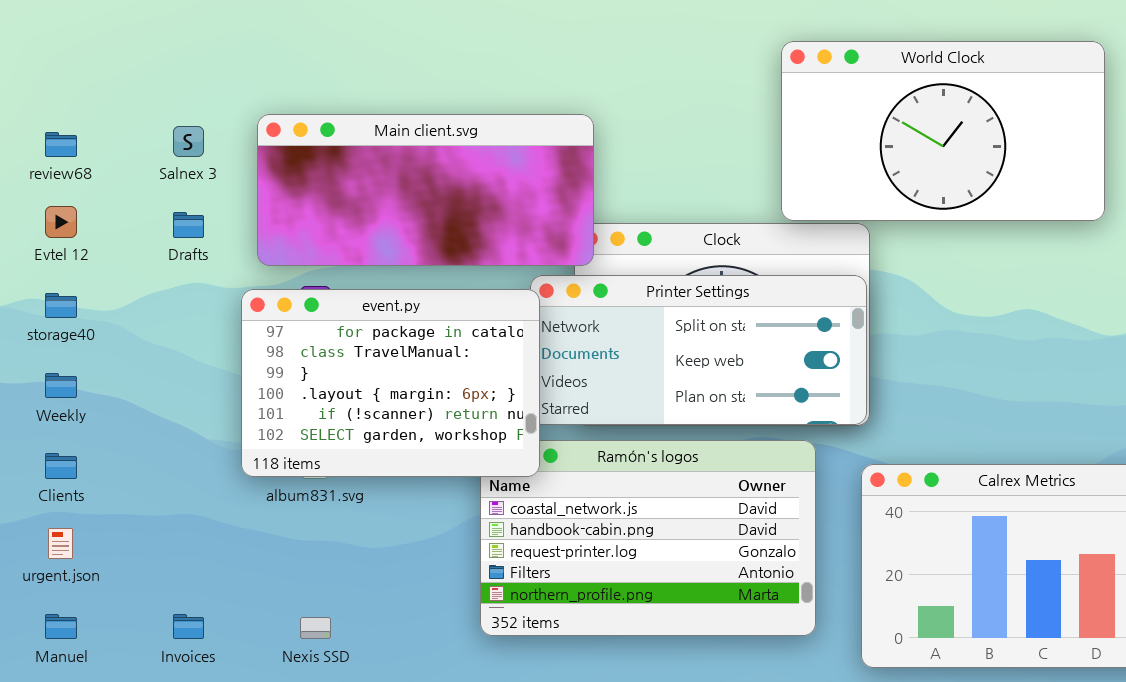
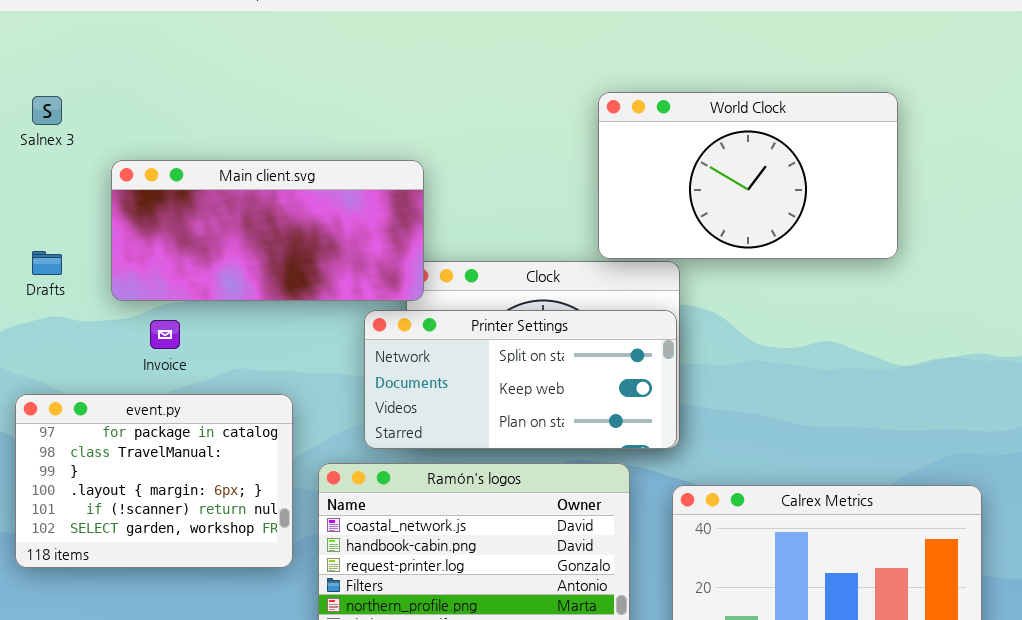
Salnex 3: [173,126,204,157] -> [32,96,62,125], moved
event.py: [241,289,540,477] -> [15,394,293,568], moved

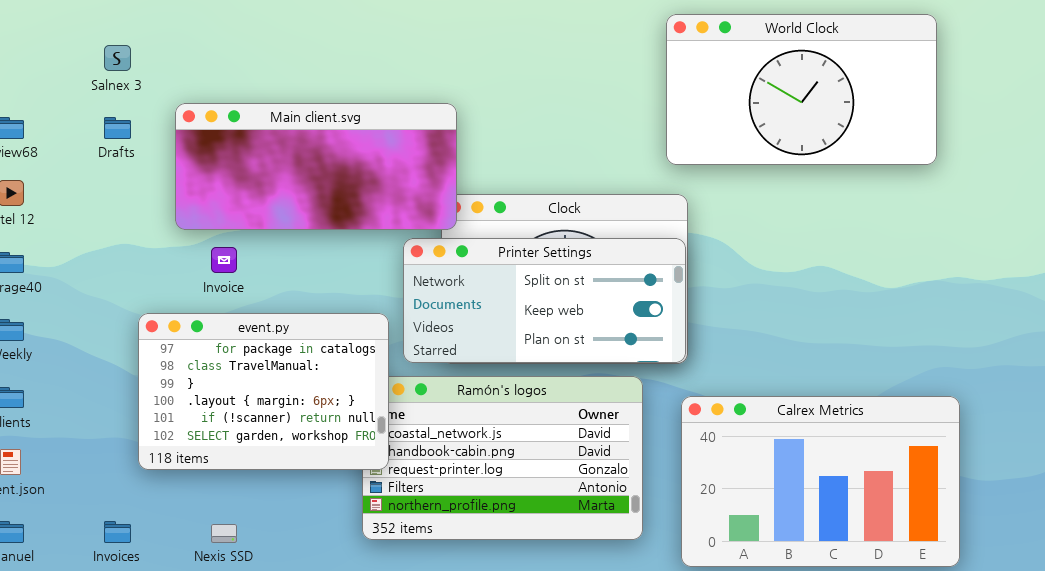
World Clock: [598,92,898,259] -> [666,14,937,165], moved
Drafts: [32,251,62,275] -> [104,117,131,139], moved
event.py: [15,394,293,568] -> [138,313,389,470], moved

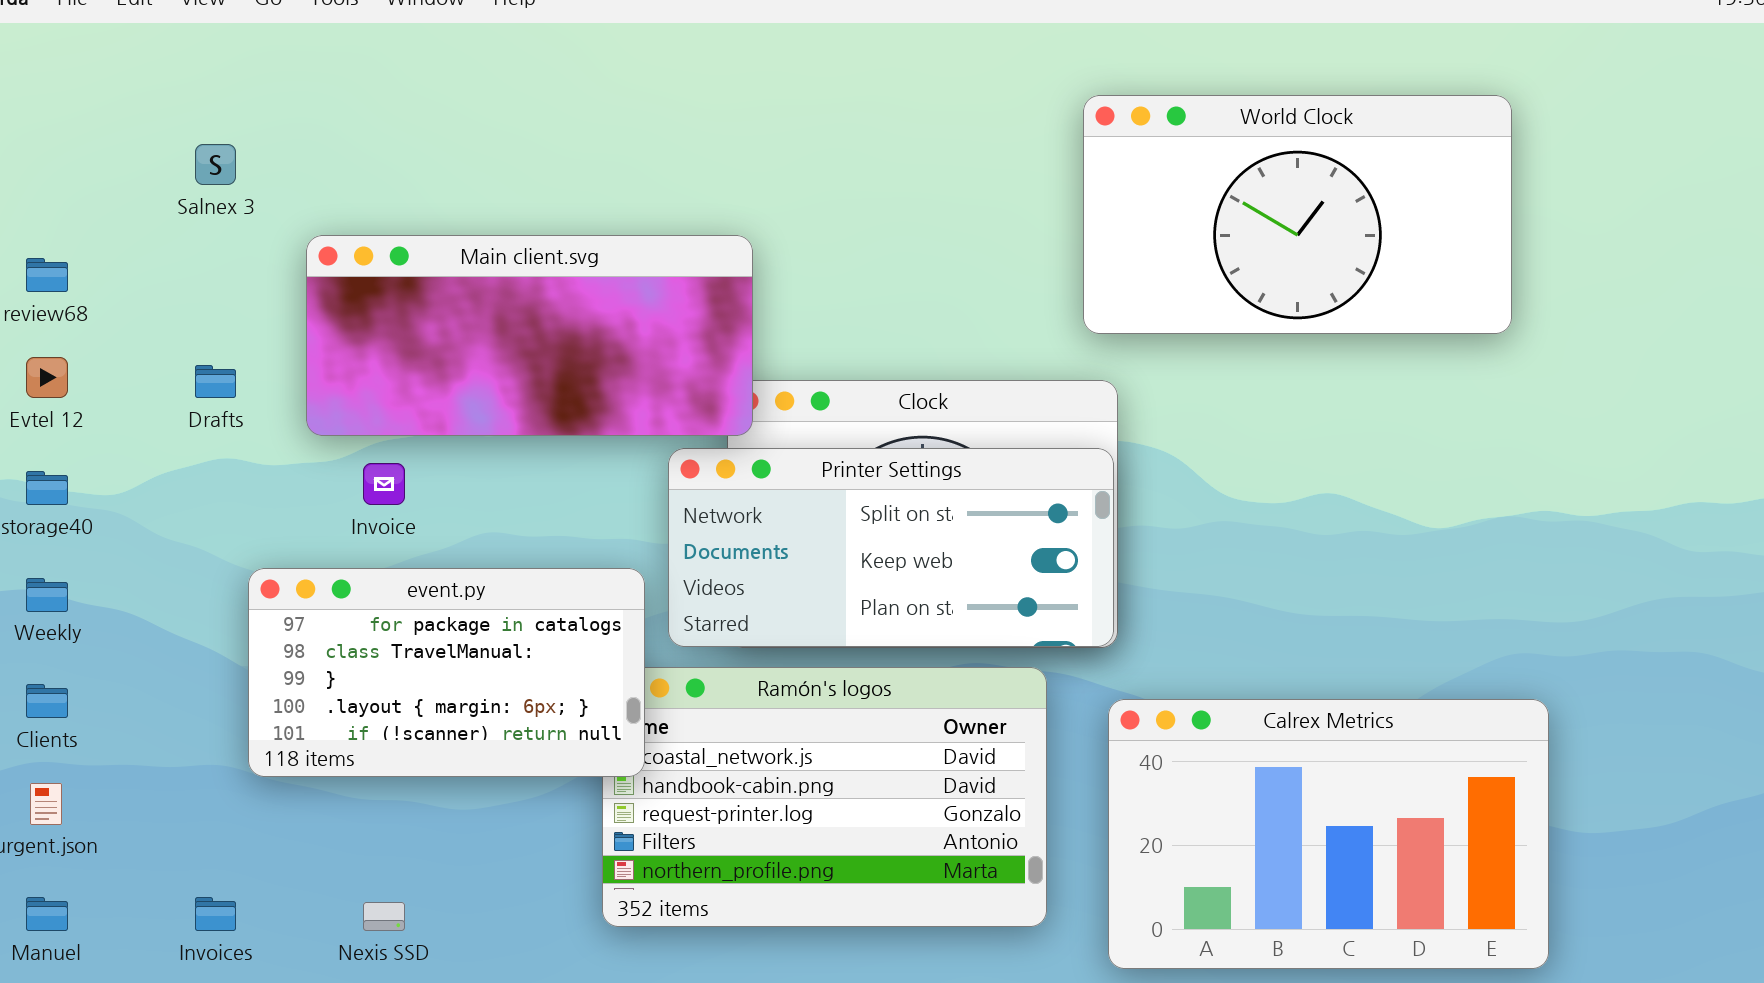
Drafts: [104,117,131,139] -> [195,365,236,398], moved
event.py: [138,313,389,470] -> [248,568,645,777], resized

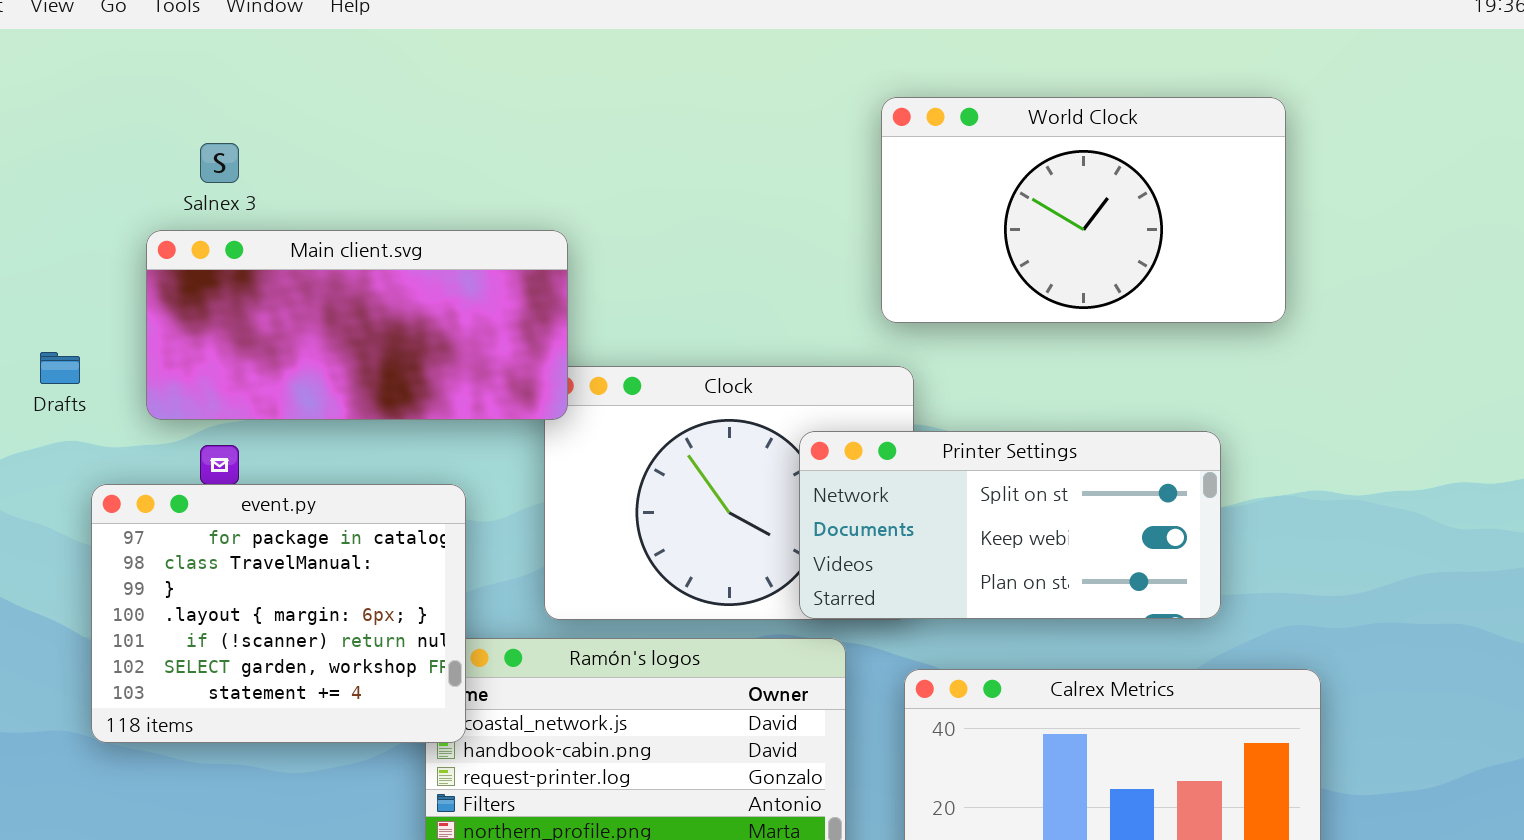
Salnex 3: [195,144,236,185] -> [200,143,239,183], moved
Printer Settings: [668,448,1114,647] -> [799,431,1221,619], moved
event.py: [248,568,645,777] -> [91,484,466,743], resized

